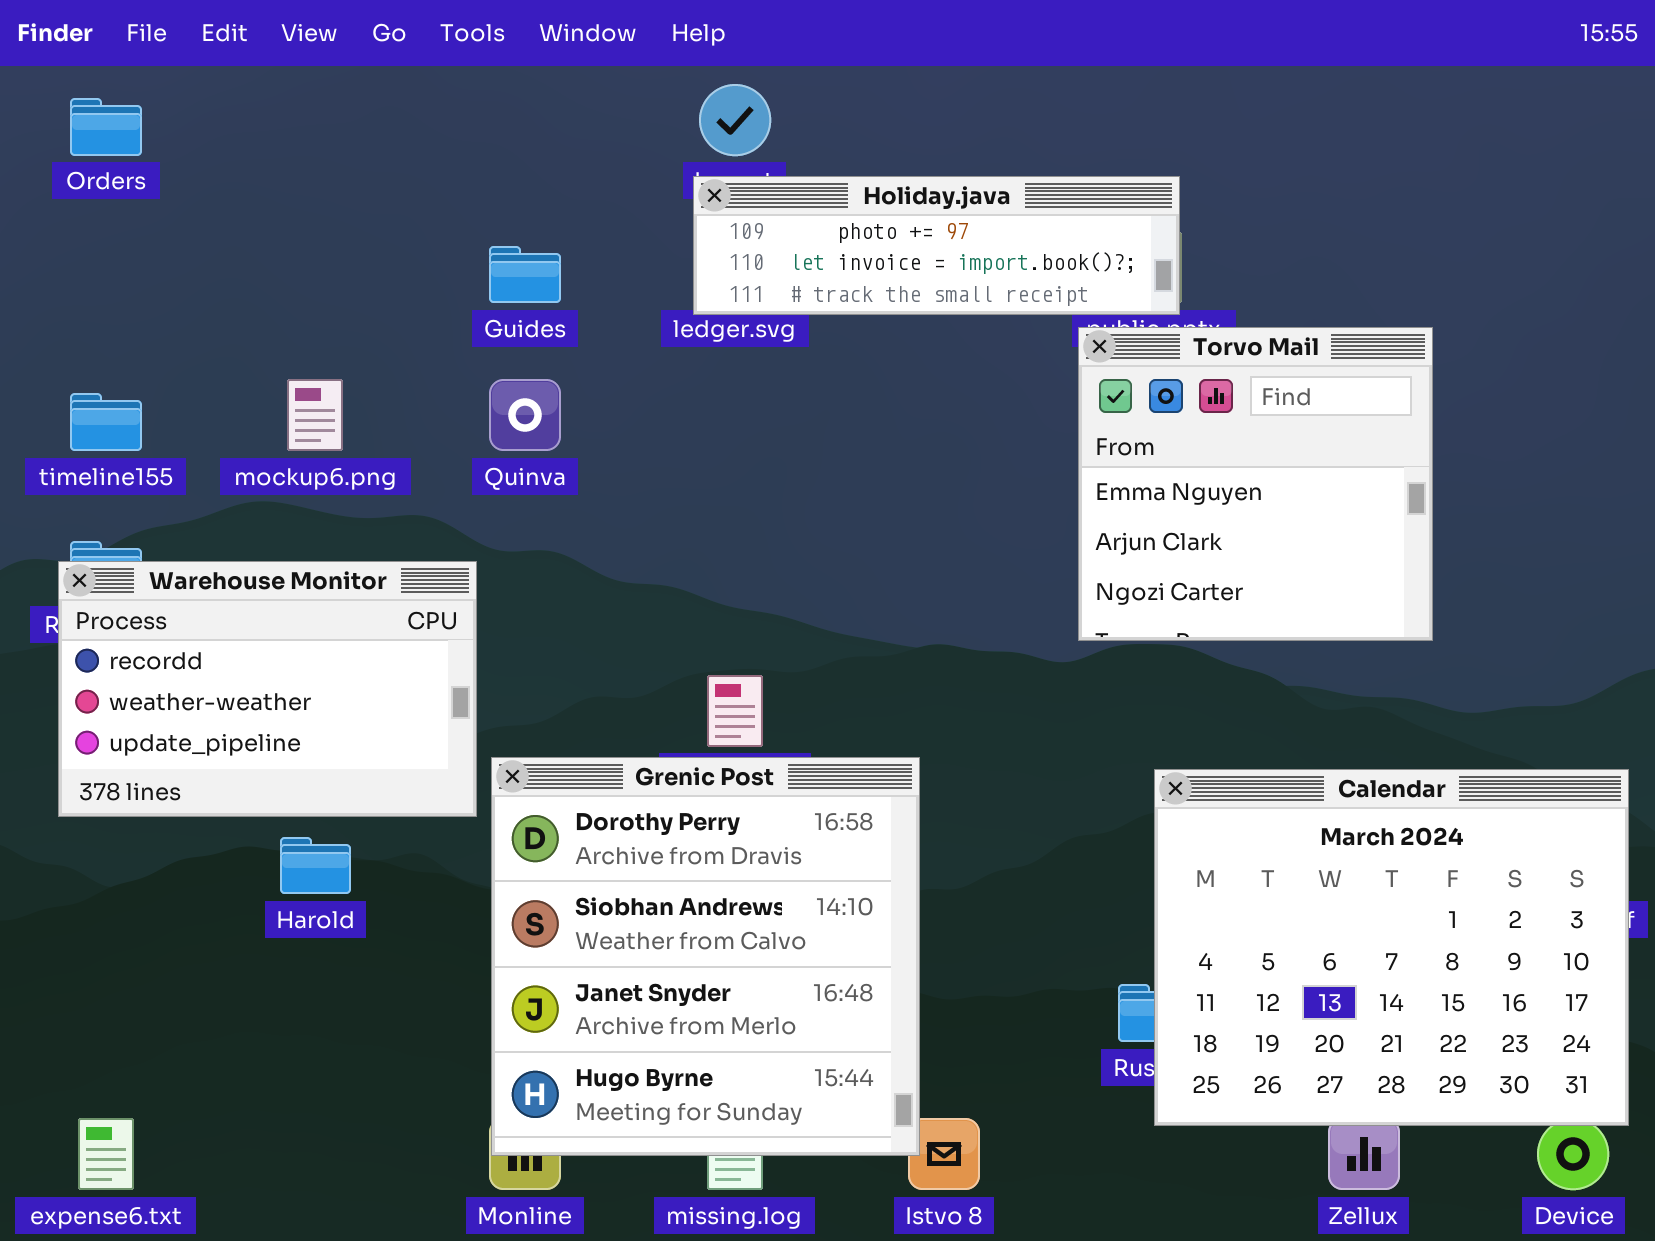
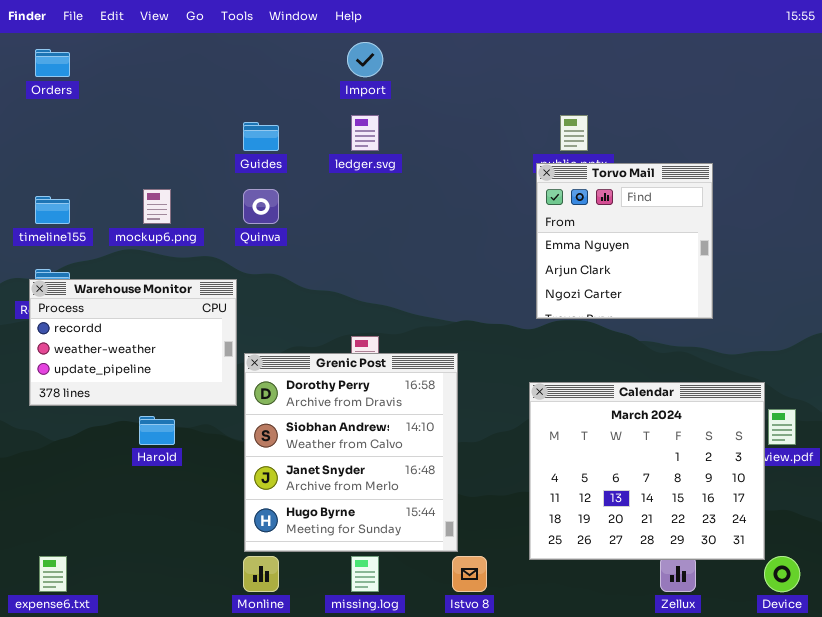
Holiday.java: [693,176,1180,315] -> none, closed
Grenic Post: [491,757,920,1156] -> [244,353,458,552], moved
Calendar: [1154,769,1629,1126] -> [529,382,765,560], moved

